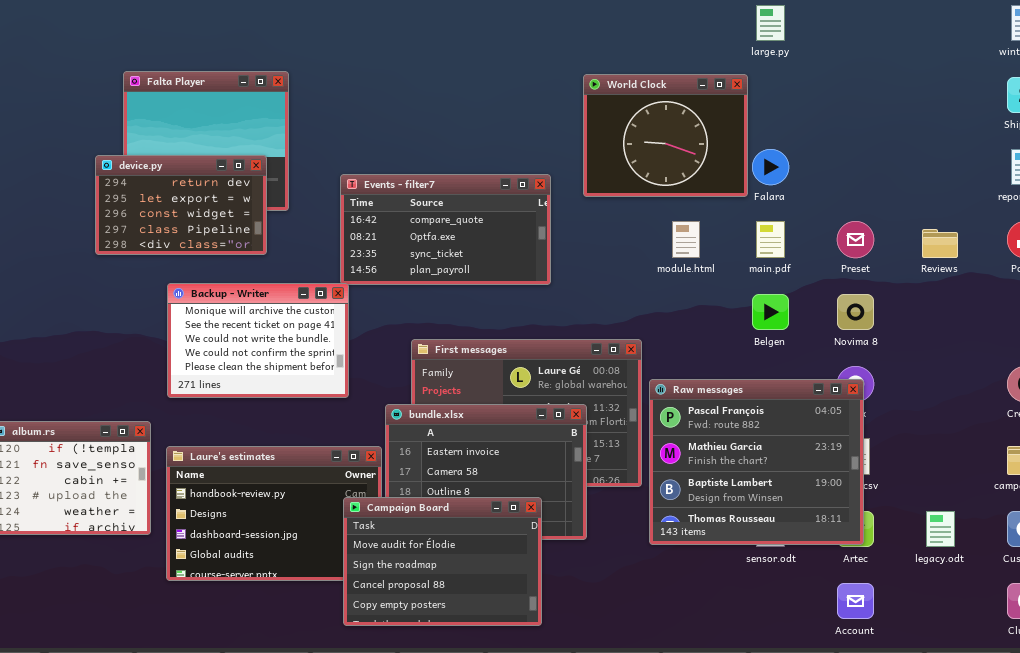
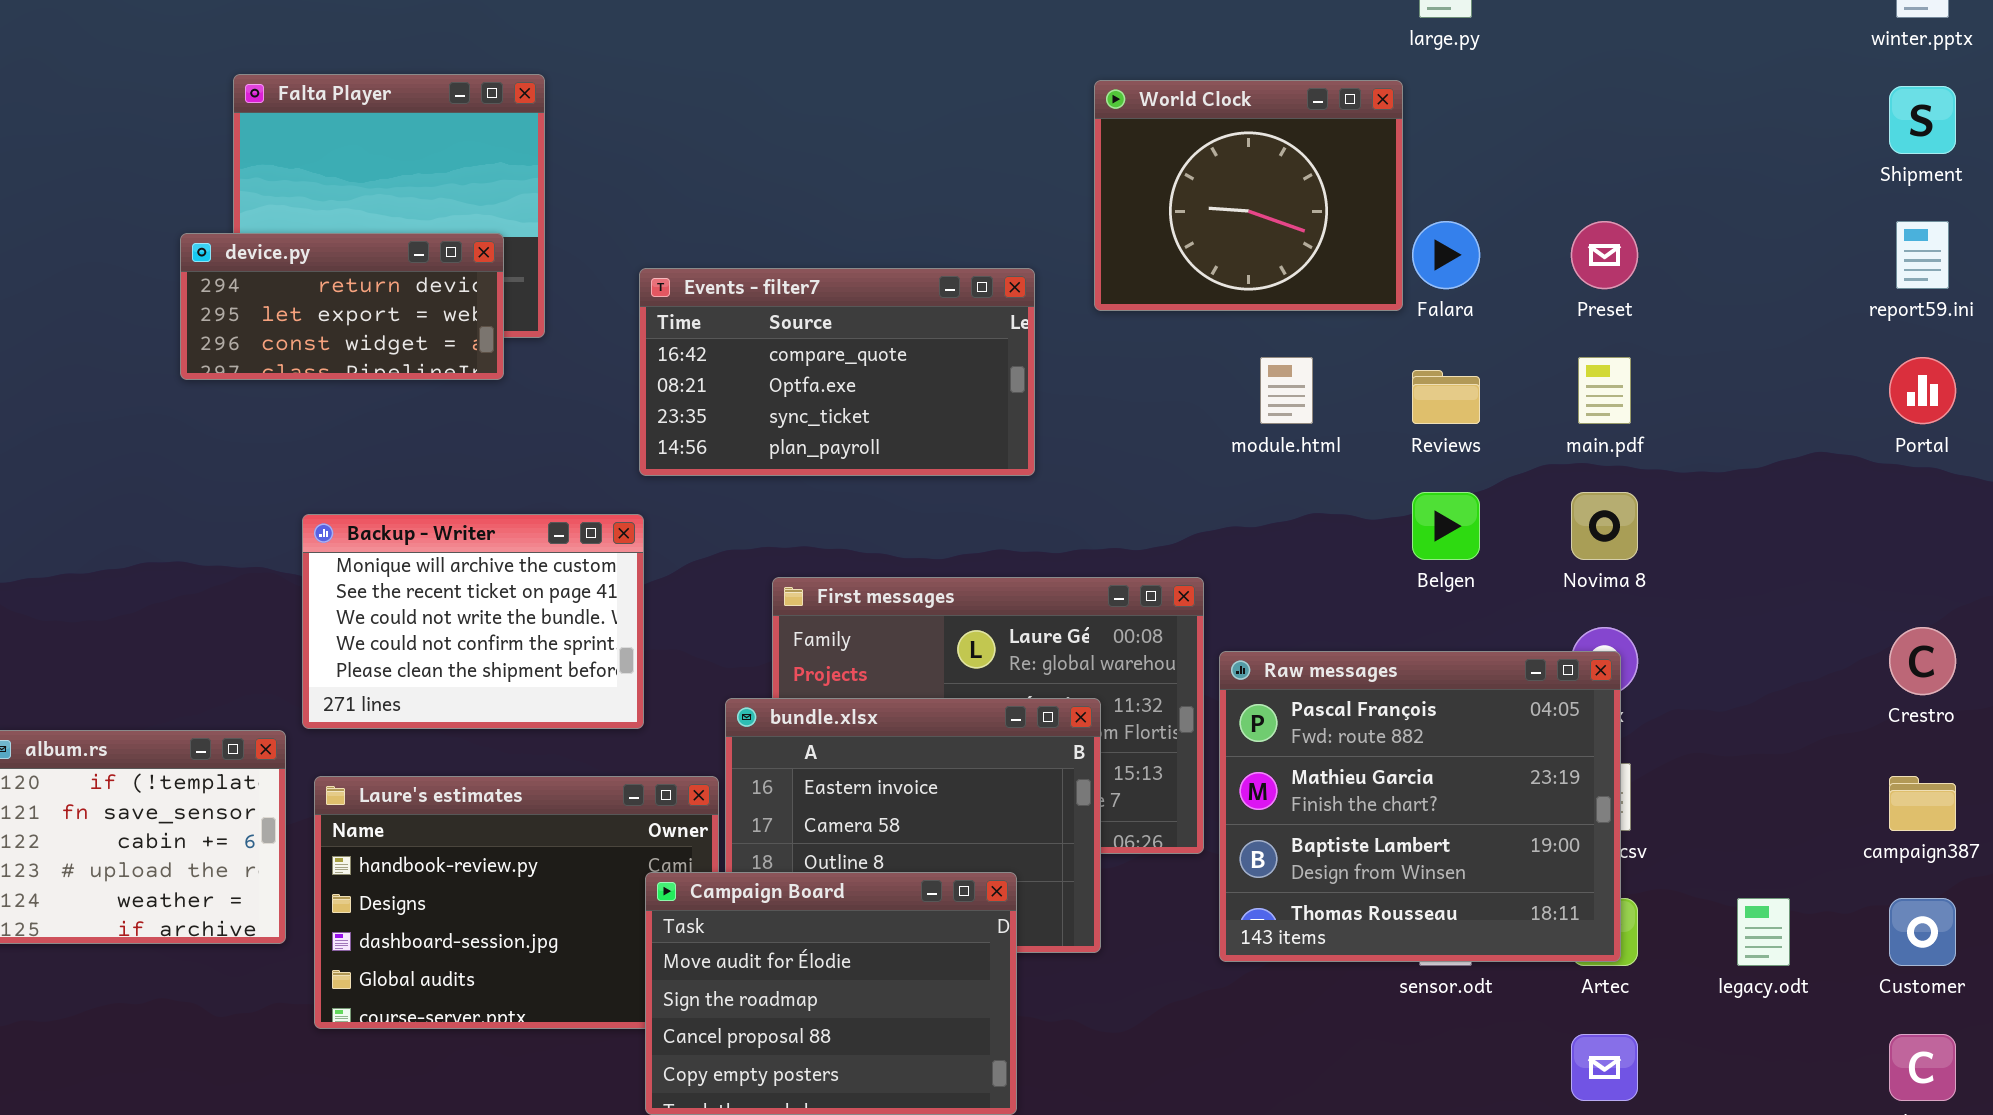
device.py: [95,155,267,255] -> [180,233,504,380], resized
main.pdf: [756,221,785,258] -> [1578,357,1631,424], moved
Preset: [837,221,874,258] -> [1571,221,1638,289], moved
Reviews: [922,229,958,258] -> [1412,370,1480,424], moved
Backup - Writer: [167,283,349,398] -> [302,514,644,729], moved

